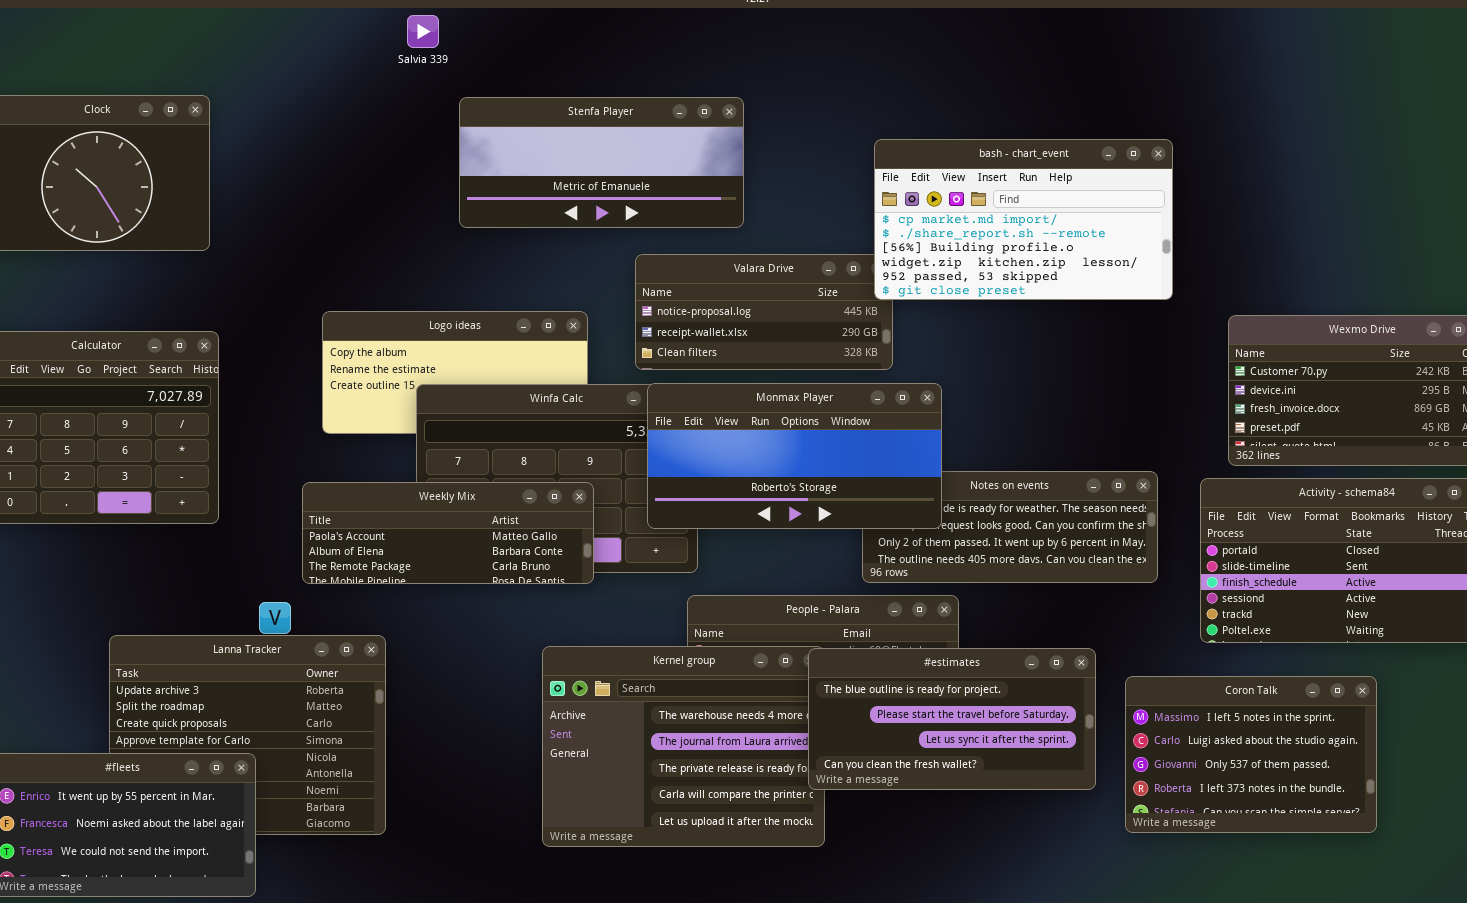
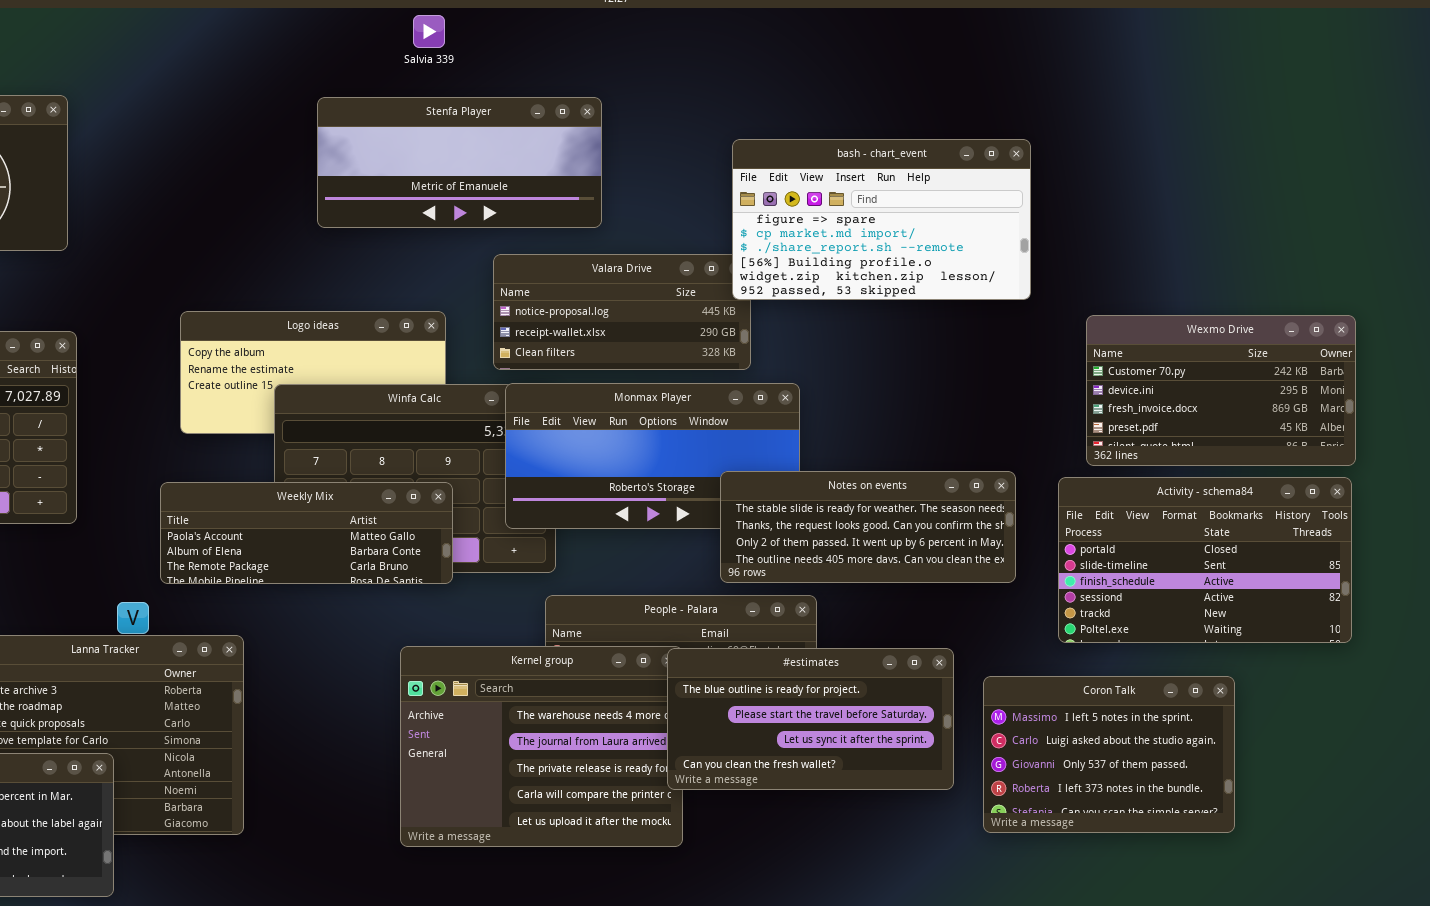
Salvia 339: [407,15,439,48] -> [413,15,445,48], moved
bash - chart_event: [874,139,1173,300] -> [732,139,1031,300], scrolled up 1 row
Notes on events: [862,471,1158,583] -> [720,471,1016,583], raised

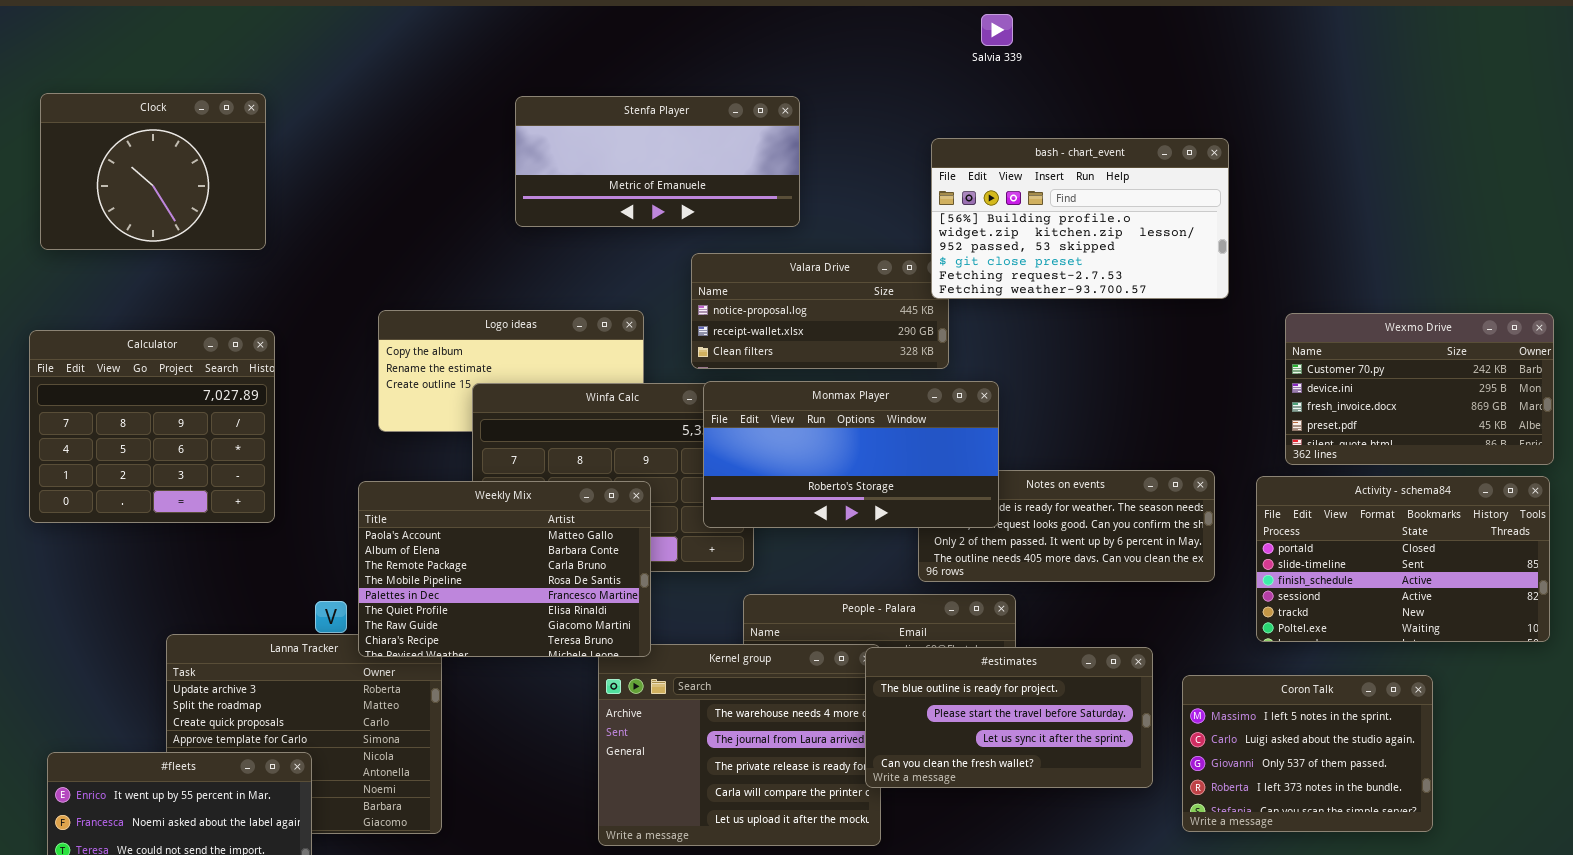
Salvia 339: [413,15,445,48] -> [981,14,1013,46], moved
bash - chart_event: [732,139,1031,300] -> [931,138,1229,299], scrolled down 3 rows
Monmax Player: [505,383,800,529] -> [703,381,999,528], raised
Weekly Mix: [160,482,453,584] -> [358,481,651,657], resized

